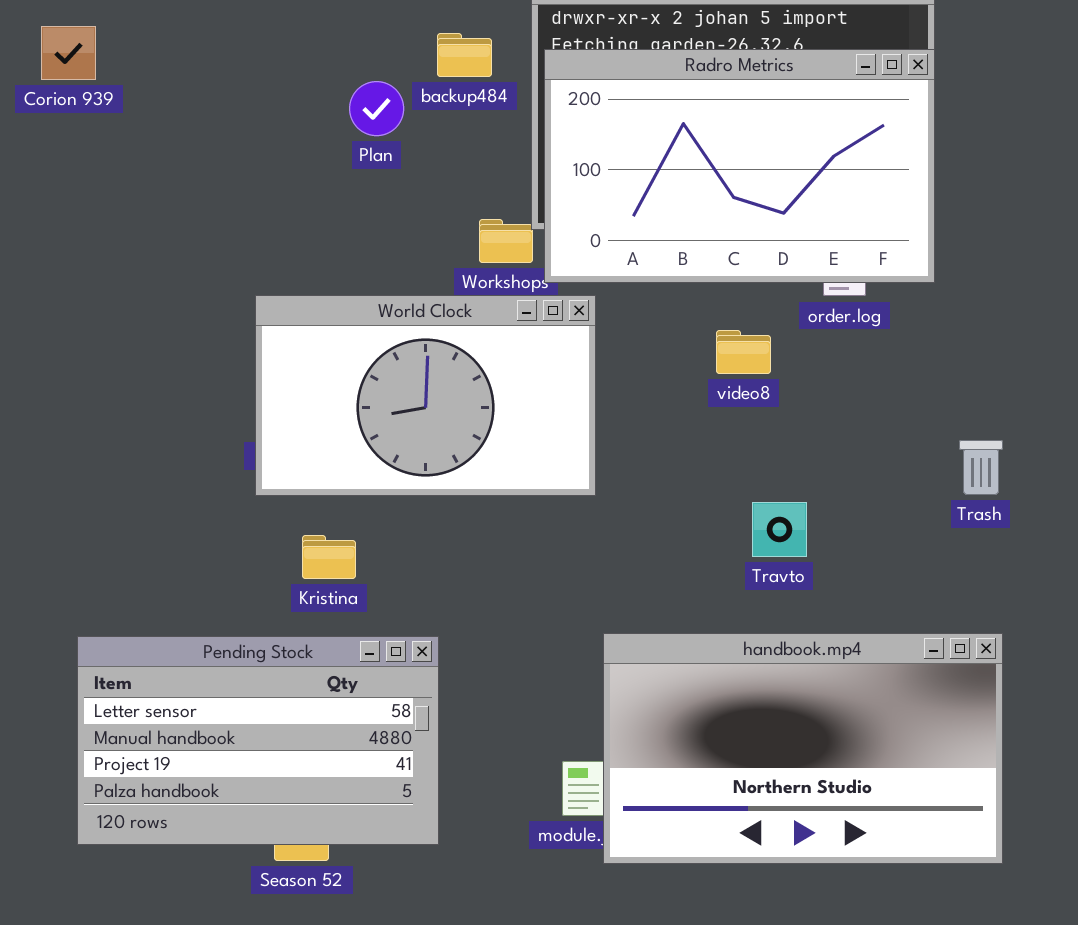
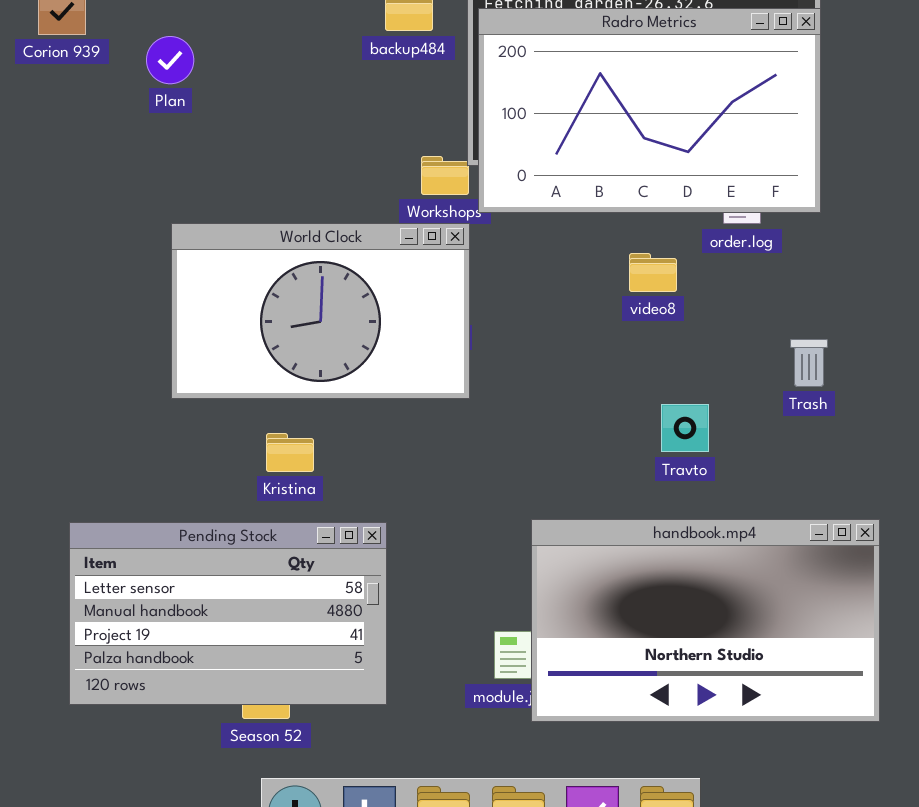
Plan: [349,81,404,136] -> [146,36,194,84], moved
World Clock: [255,295,596,496] -> [171,223,470,399], moved
Trash: [959,440,1003,495] -> [790,339,828,387], moved

